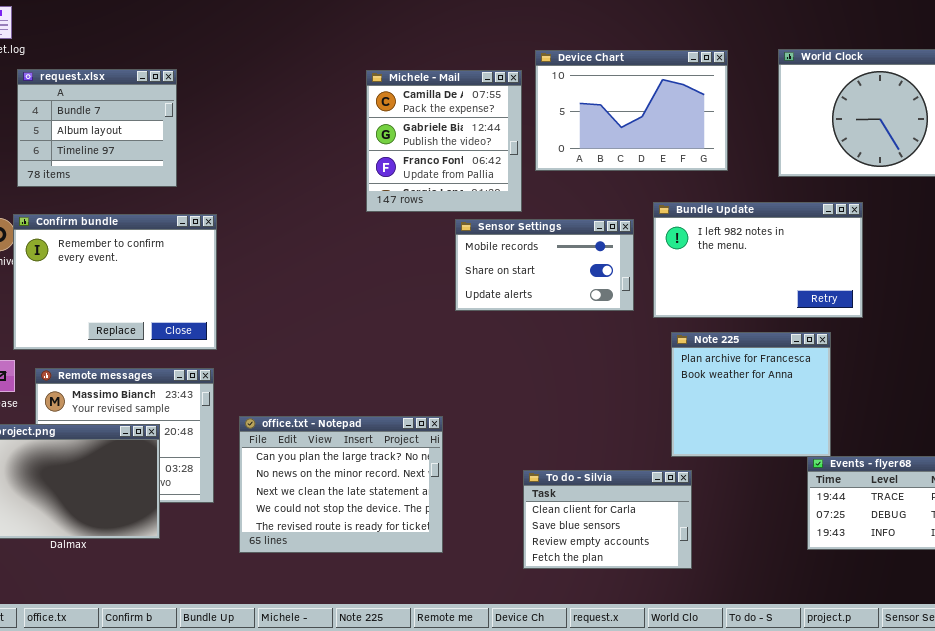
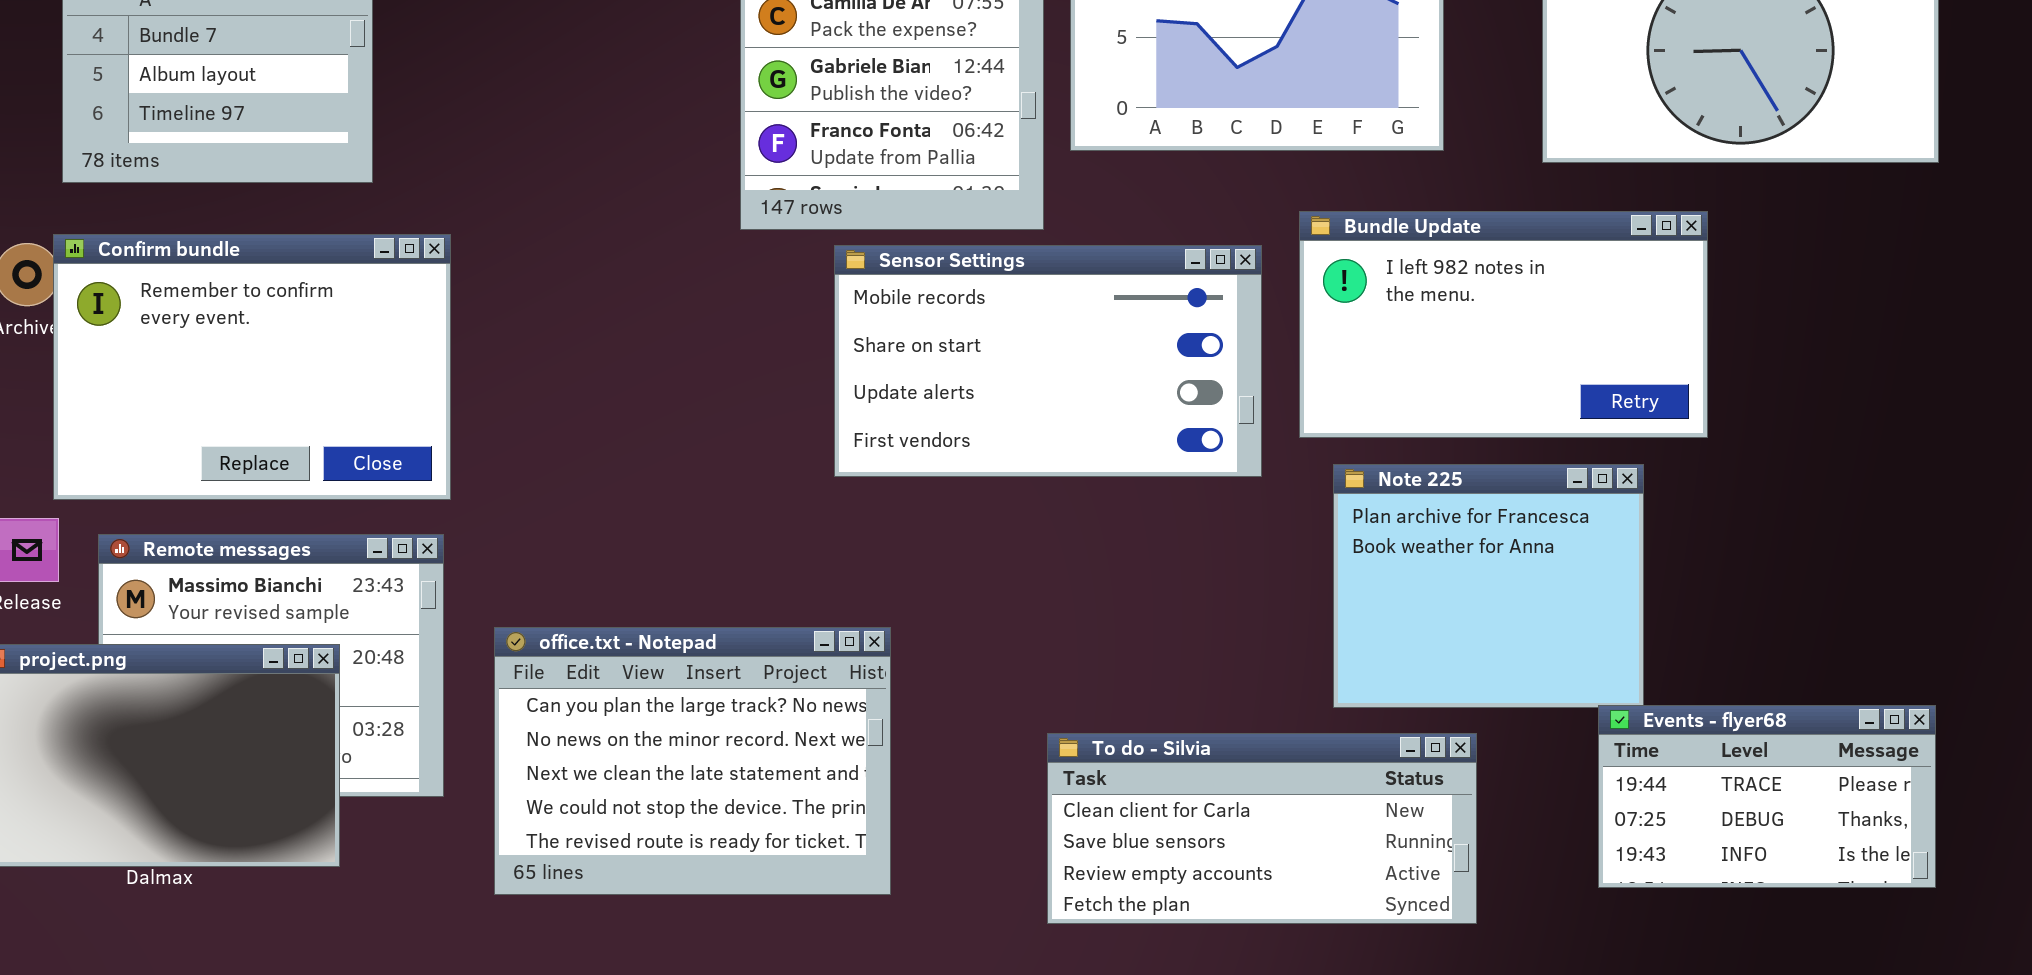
Sensor Settings: [455,219,634,311] -> [834,245,1262,477], resized
To do - Silvia: [523,470,692,569] -> [1047,733,1477,924], resized

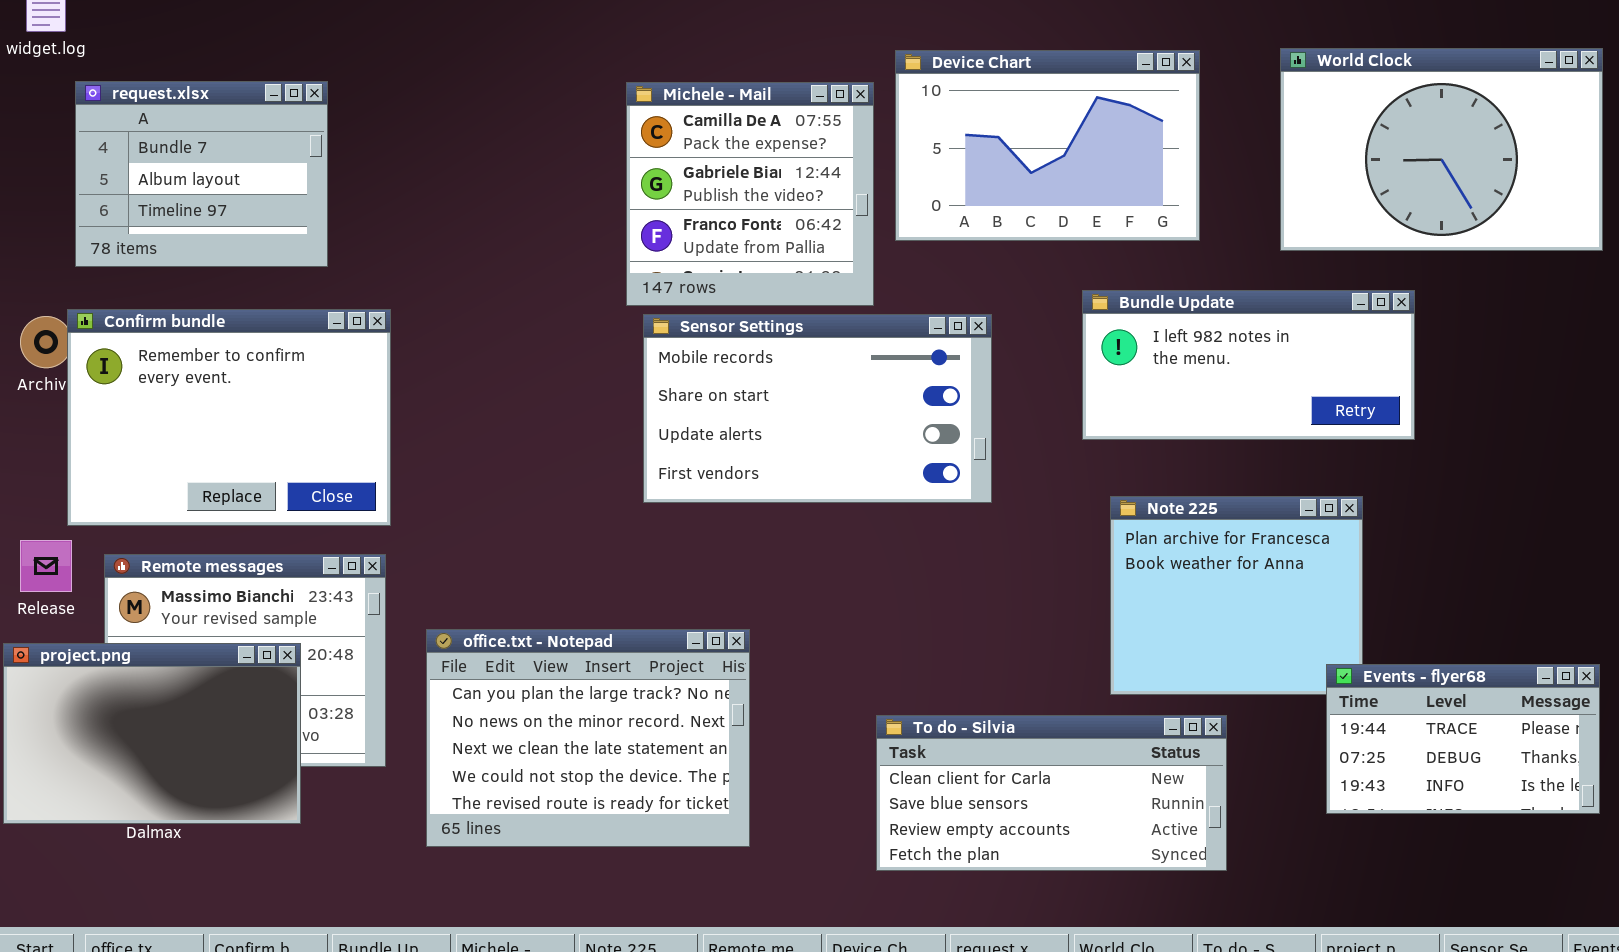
Bundle Update: [1299,211,1708,438] -> [1082,290,1415,440], resized
Sensor Settings: [834,245,1262,477] -> [643,314,992,503], moved
Events - flyer68: [1598,705,1936,888] -> [1326,664,1600,814], moved

